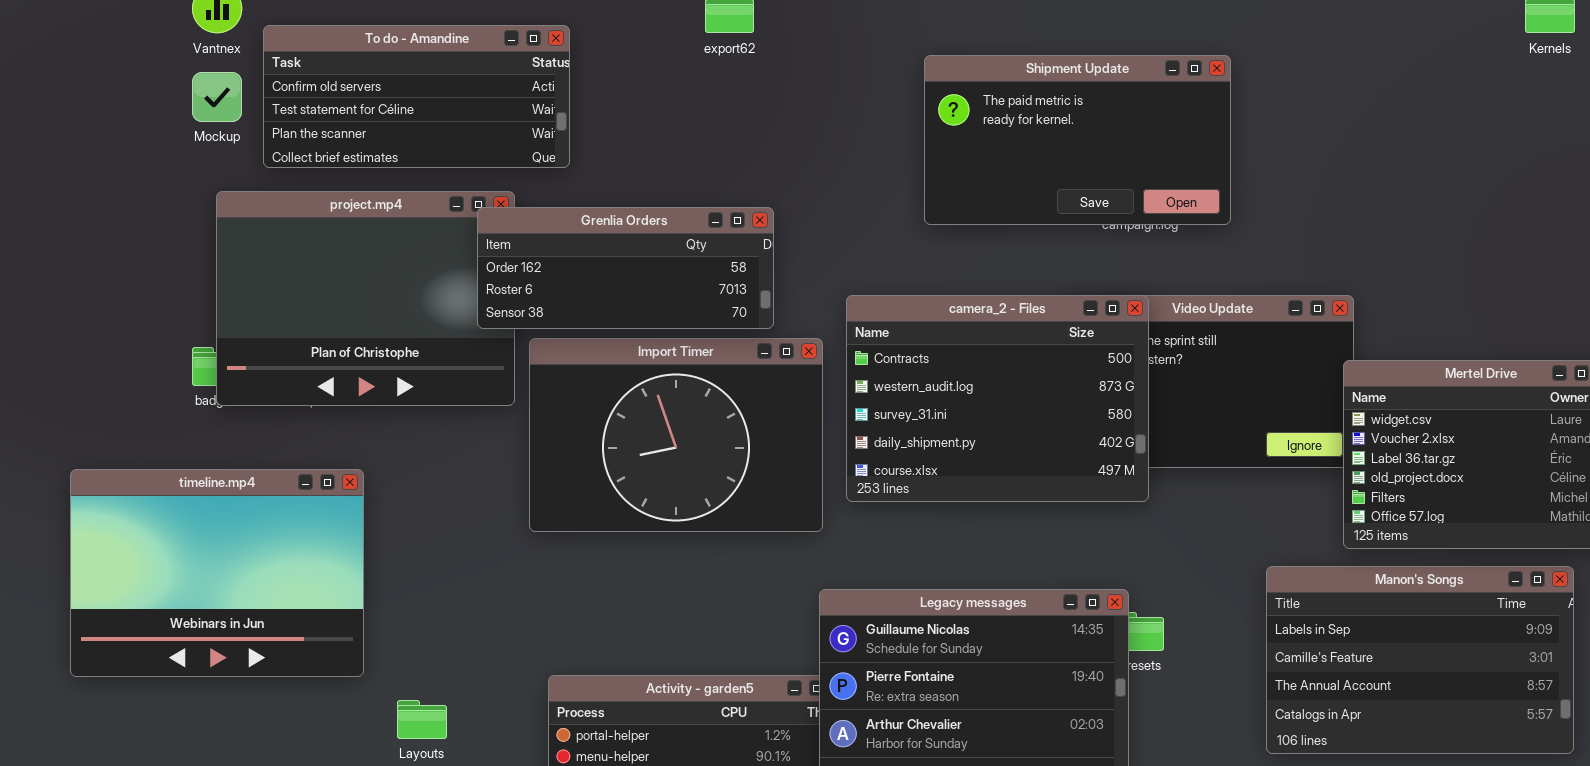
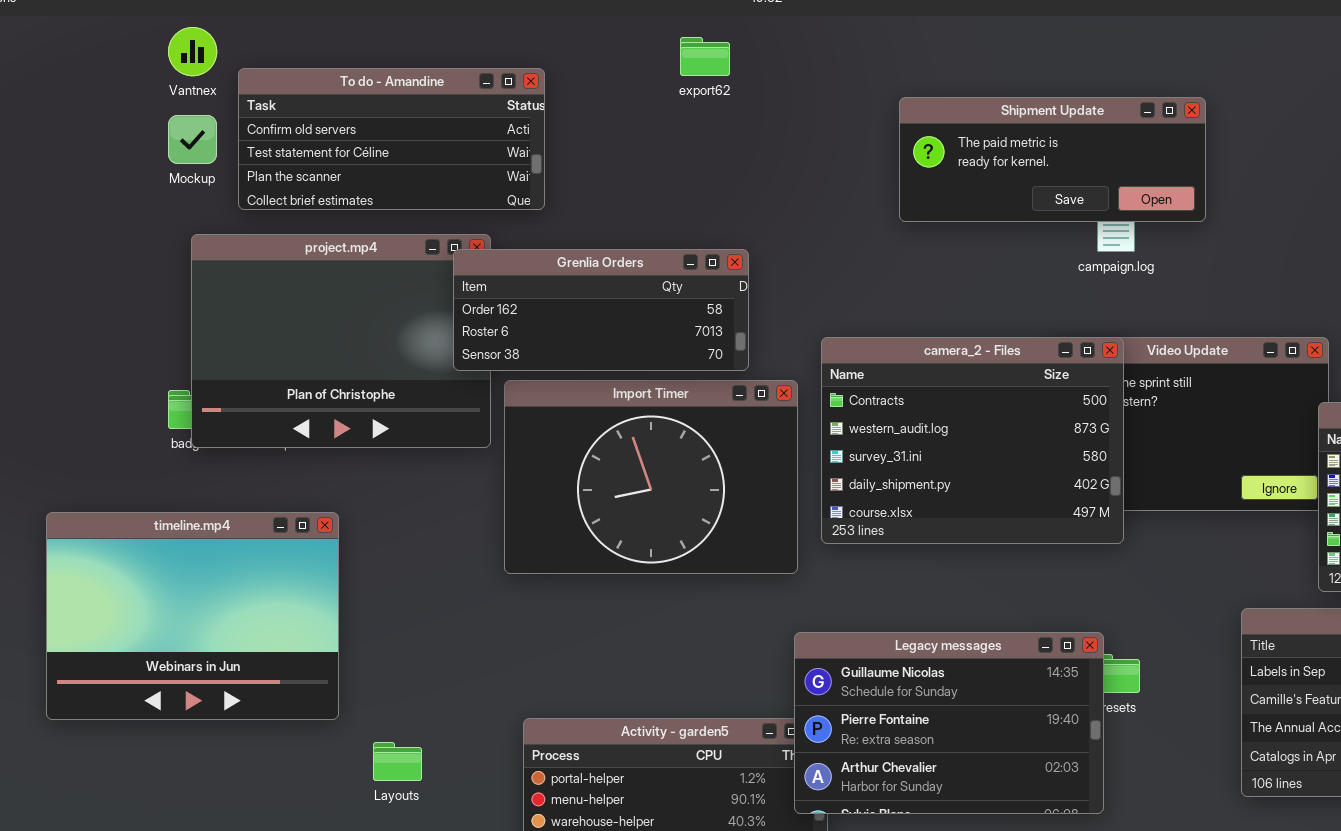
Shipment Update: [924,55,1231,225] -> [899,97,1206,222], resized

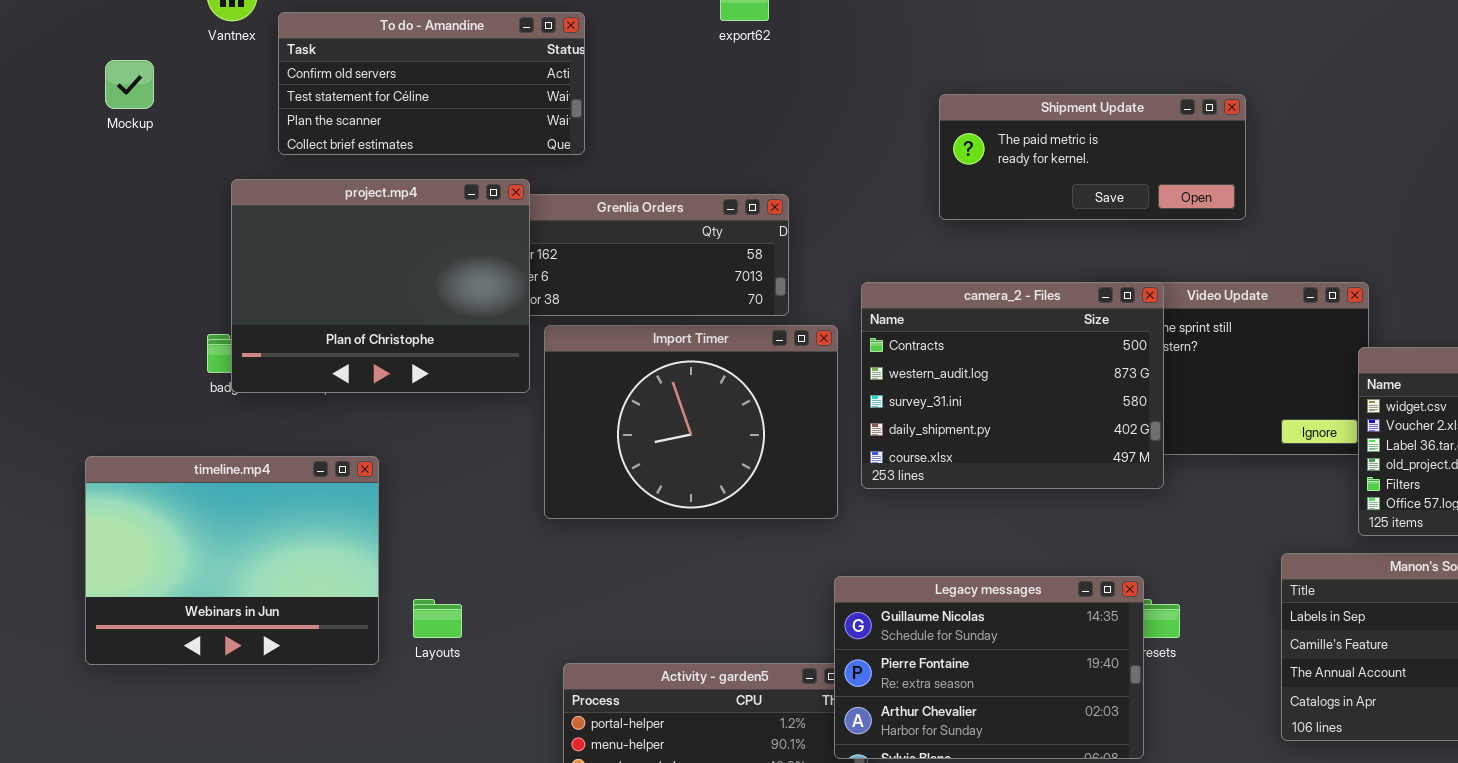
Shipment Update: [899,97,1206,222] -> [939,94,1246,220], moved
Mockup: [168,115,217,164] -> [105,60,154,109], moved
project.mp4: [191,234,491,448] -> [231,179,530,393], raised
Layouts: [373,742,422,781] -> [413,599,462,638], moved

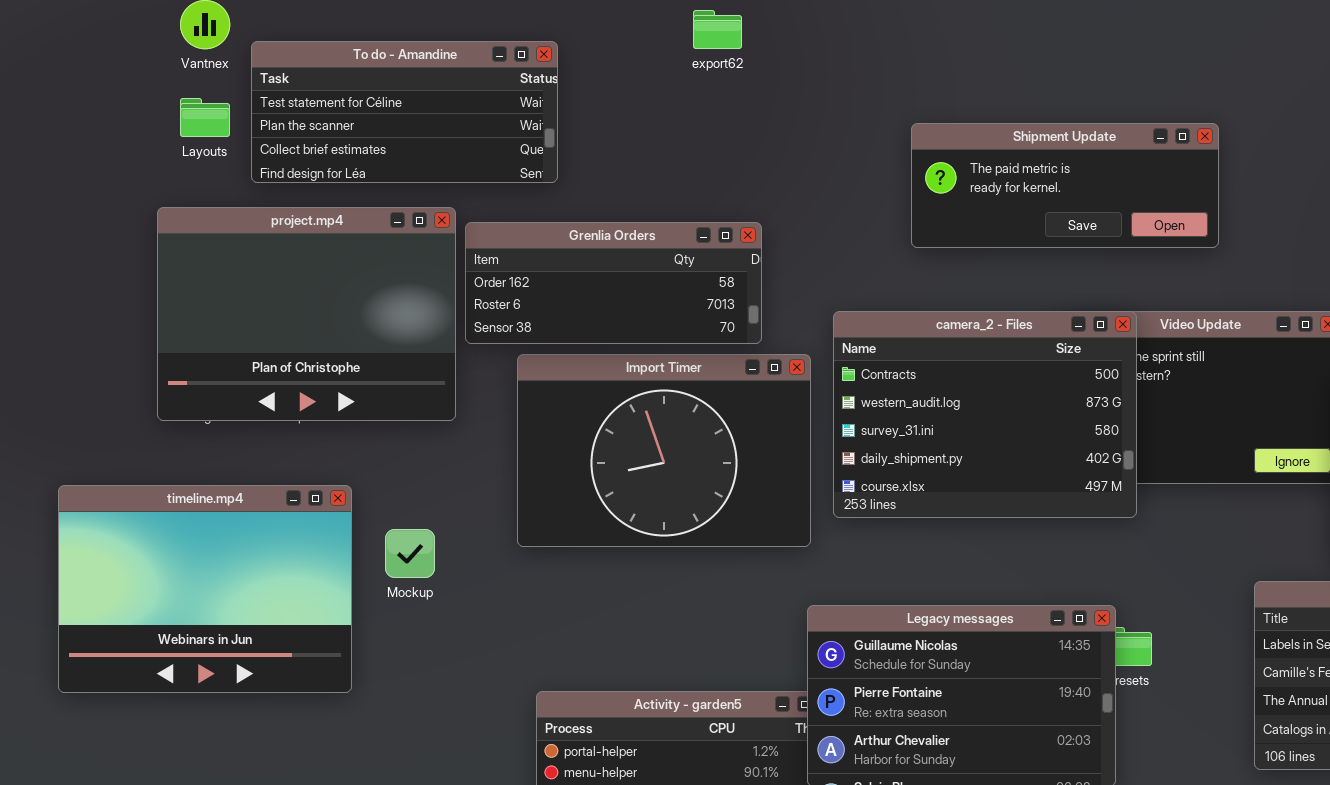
To do - Amandine: [278,12,585,155] -> [251,41,558,183], scrolled down 1 row
Mockup: [105,60,154,109] -> [385,529,435,578], moved
project.mp4: [231,179,530,393] -> [157,207,456,421], moved
Layouts: [413,599,462,638] -> [180,98,230,137], moved

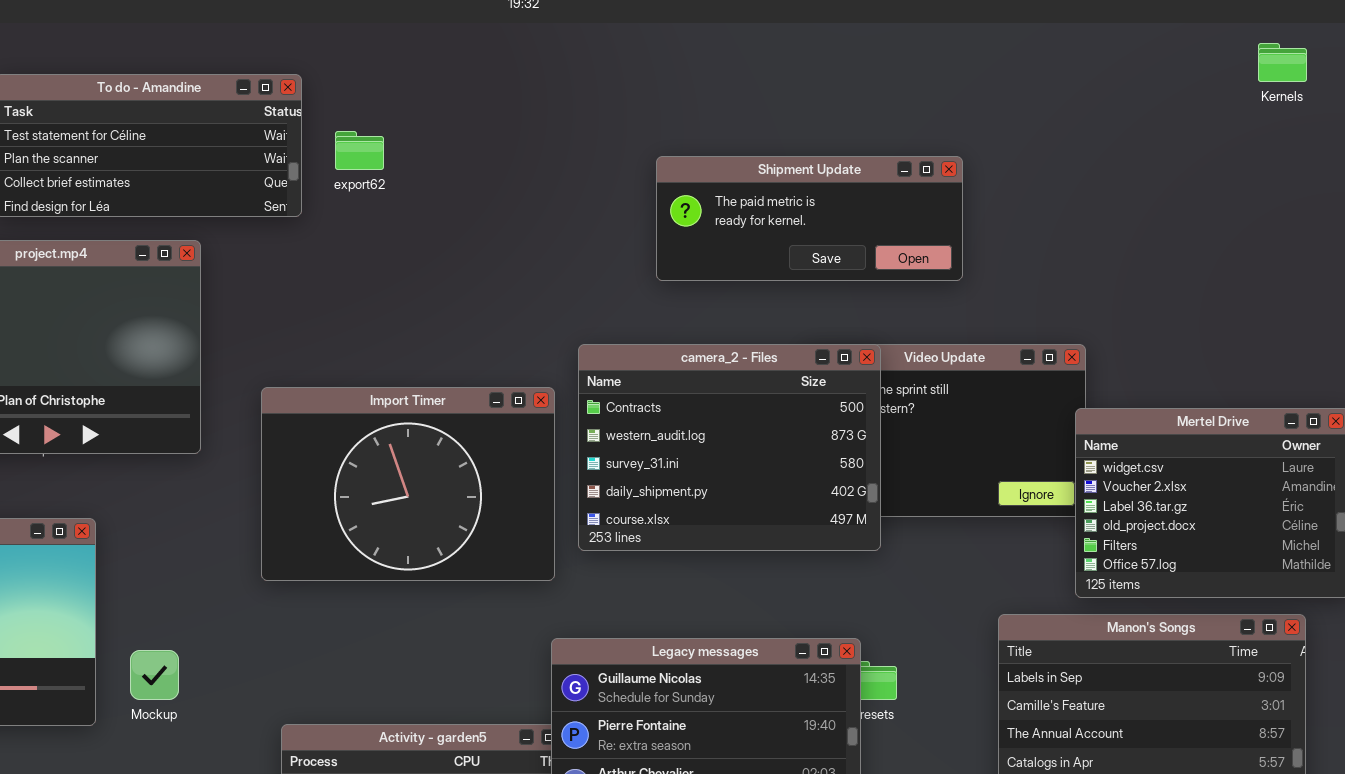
export62: [693,10,742,49] -> [335,131,384,170], moved
Grenlia Orders: [465,222,762,344] -> none, closed
Mockup: [385,529,435,578] -> [130,650,179,700], moved

